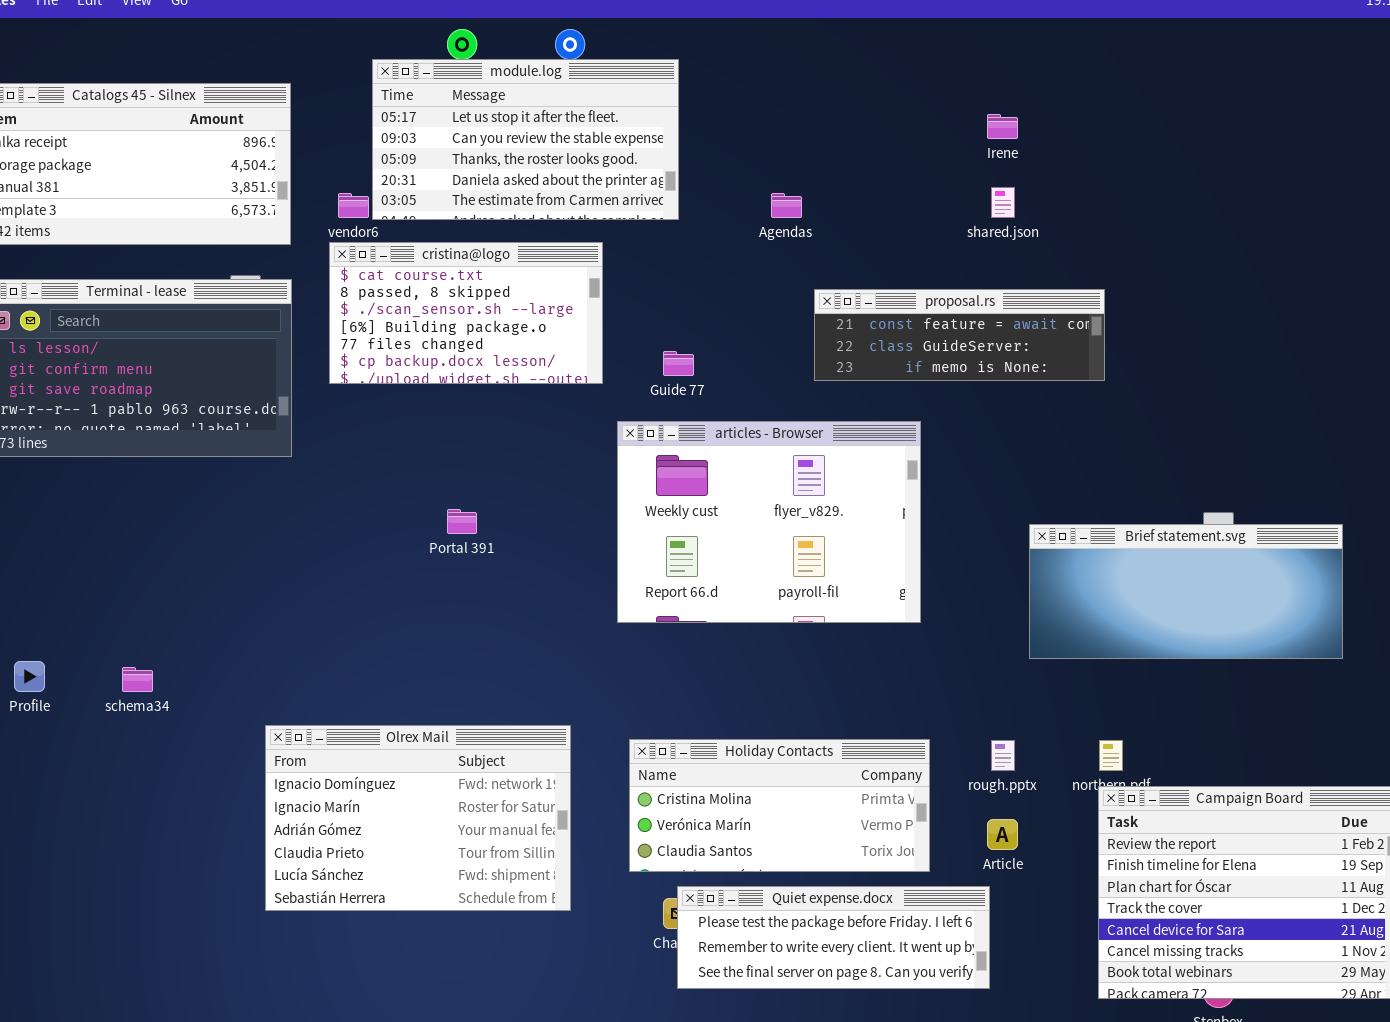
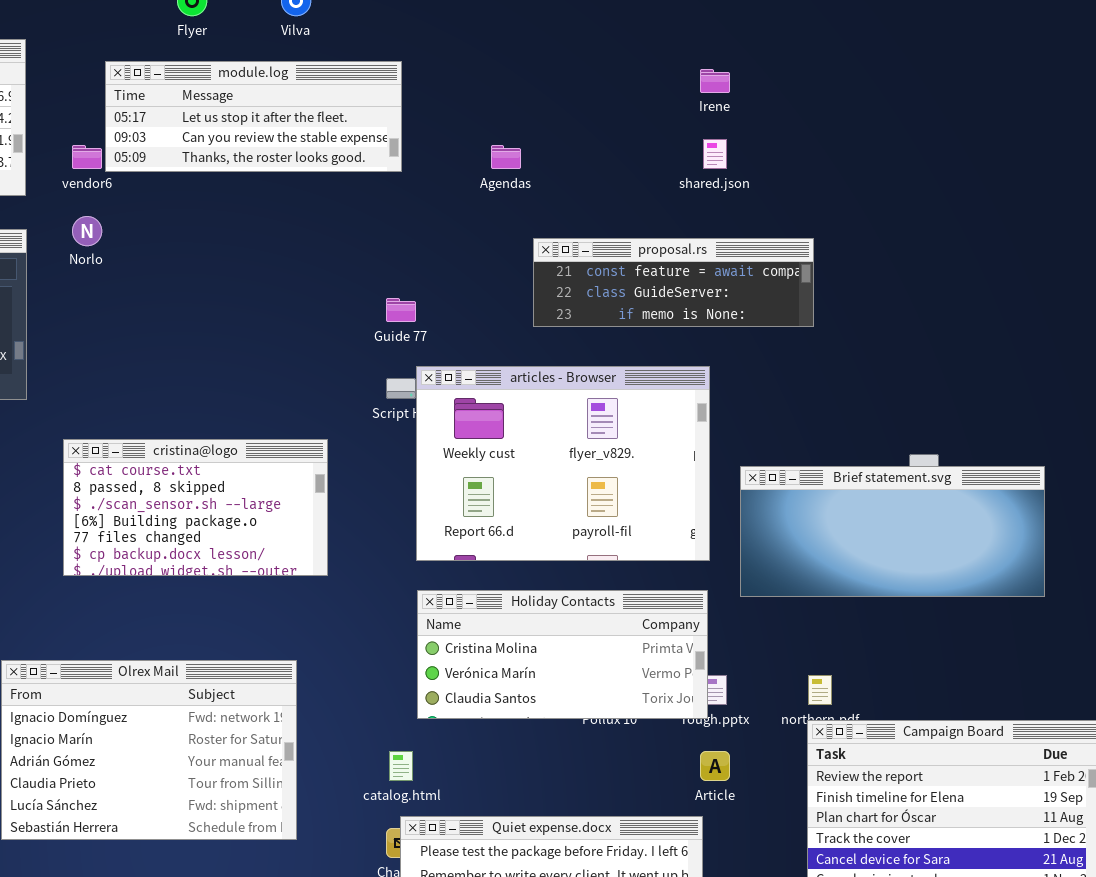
module.log: [372,59,679,220] -> [105,61,402,172], resized
cristina@logo: [329,242,603,384] -> [63,439,328,576], moved
articles - Browser: [617,421,921,623] -> [416,366,710,561], moved
Holiday Contacts: [629,739,930,872] -> [417,590,708,719], moved

